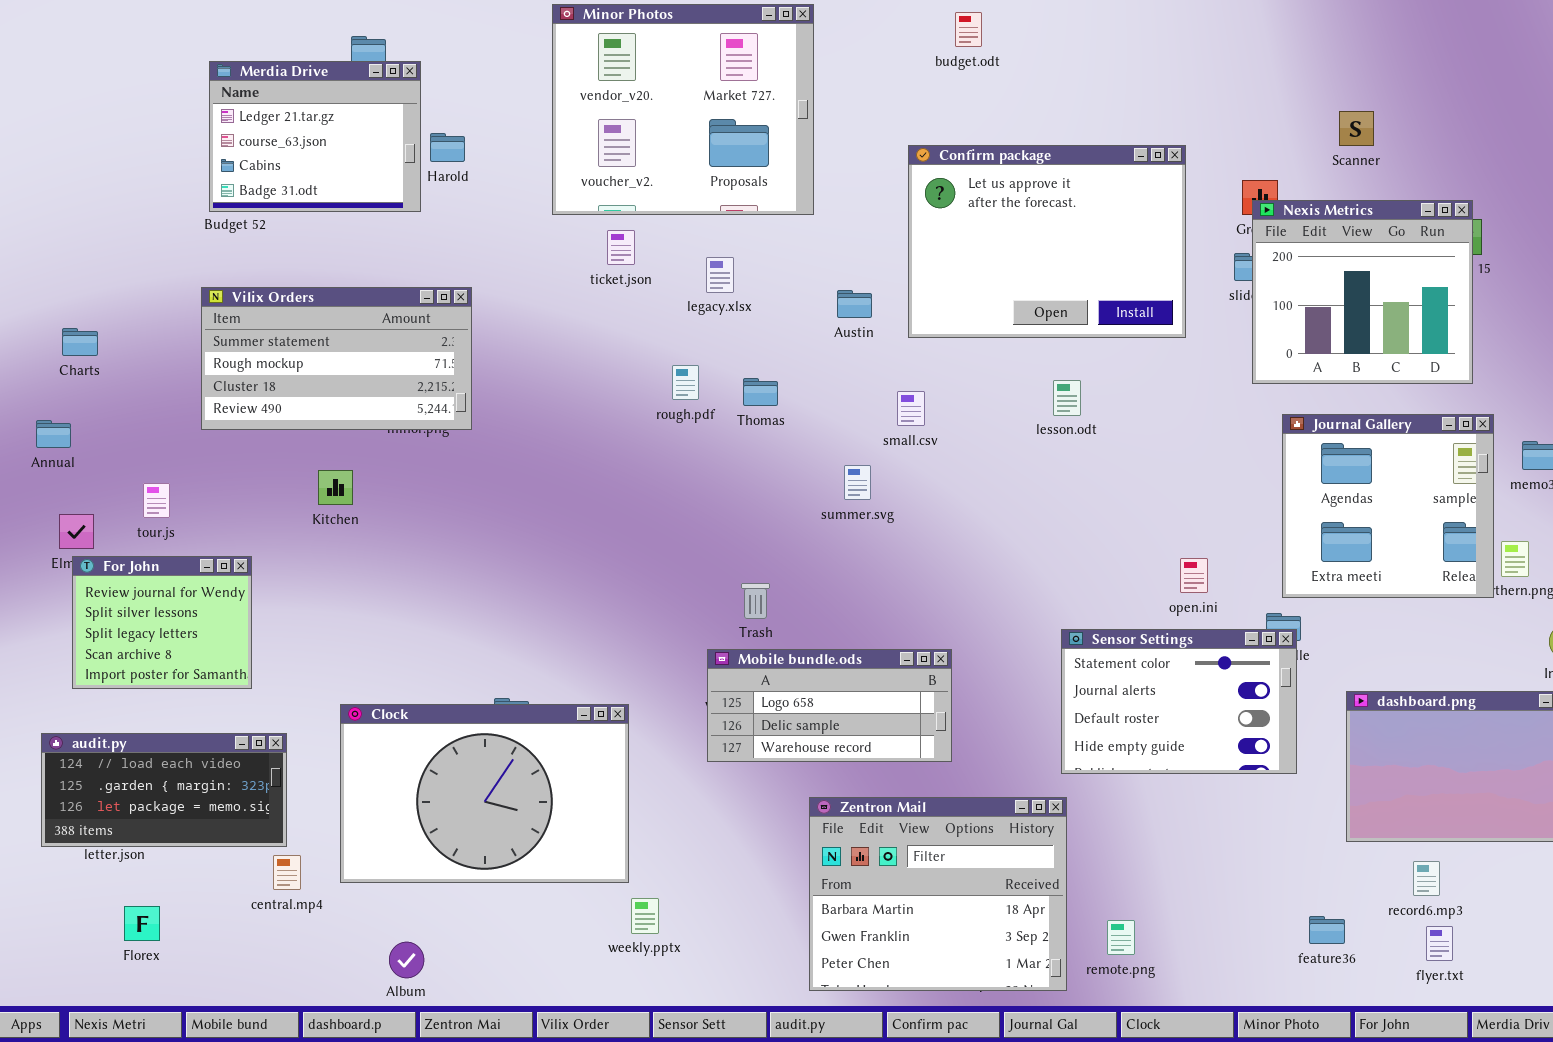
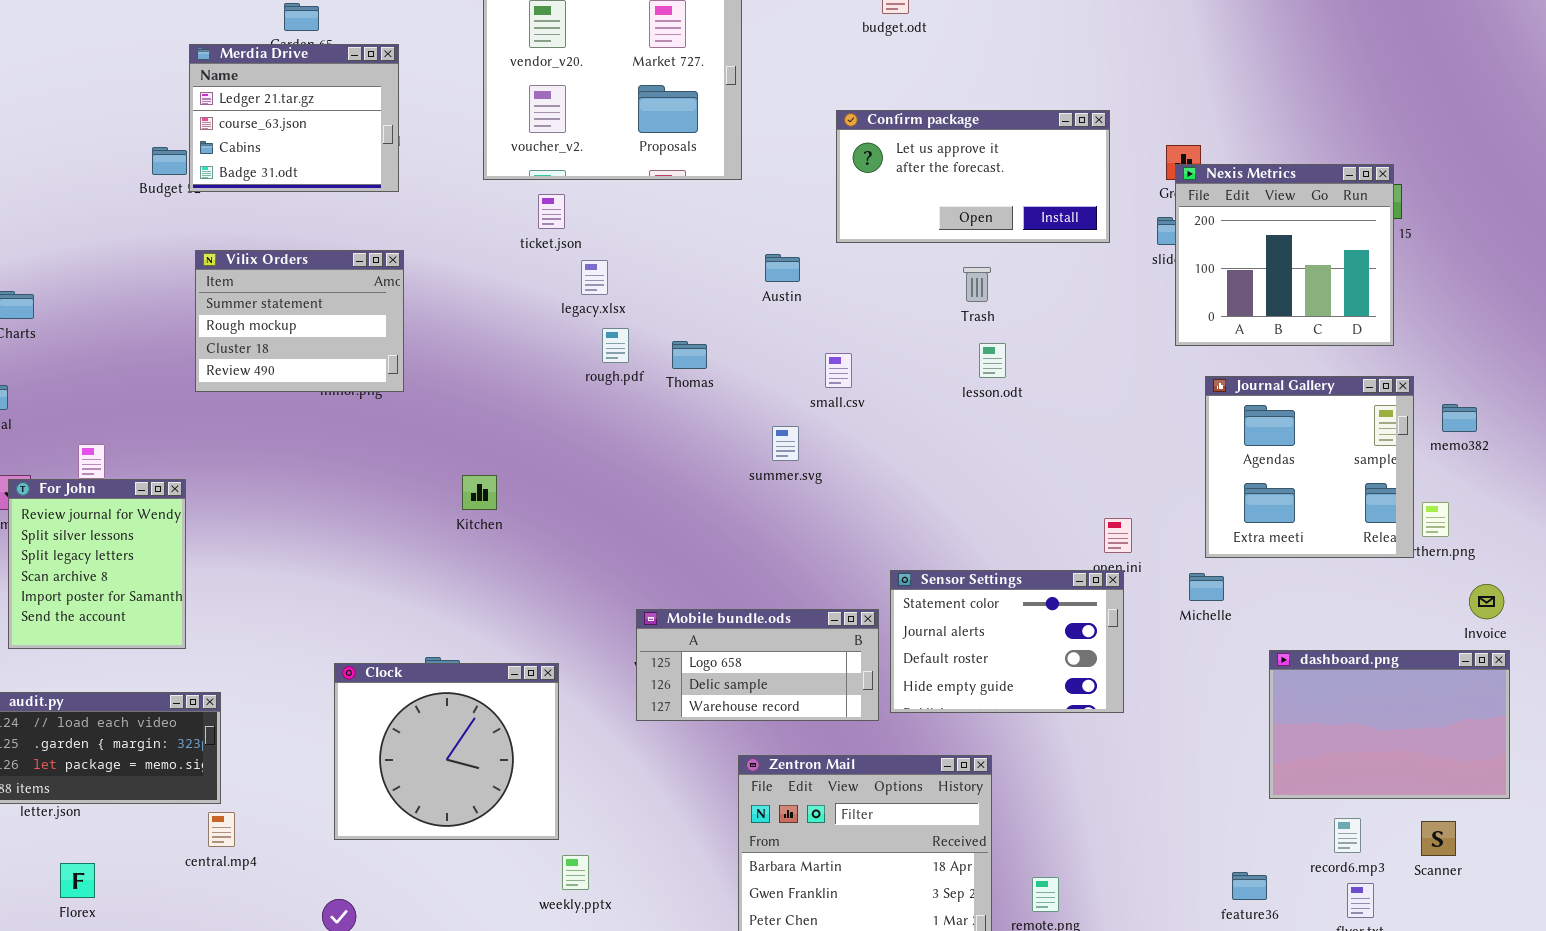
Merdia Drive: [209,61,421,212] -> [189,44,399,192], moved
Scanner: [1339,111,1374,146] -> [1421,821,1456,856], moved
Confirm package: [908,145,1186,338] -> [836,110,1110,243], resized
legacy.xlsx: [706,257,734,293] -> [581,260,608,295], moved
Vilix Orders: [201,287,472,430] -> [195,250,404,392], resized
Kitchen: [318,470,353,505] -> [462,475,497,510], moved
For John: [72,556,252,689] -> [8,479,186,649], resized
Trash: [741,583,770,619] -> [963,267,991,302], moved
Sensor Settings: [1061,629,1297,774] -> [890,570,1124,713], moved
Clock: [340,704,629,883] -> [334,663,559,840], resized

